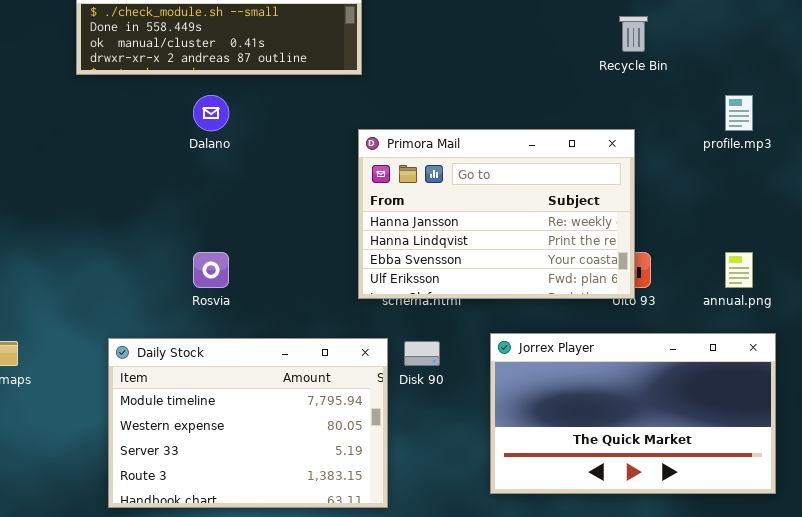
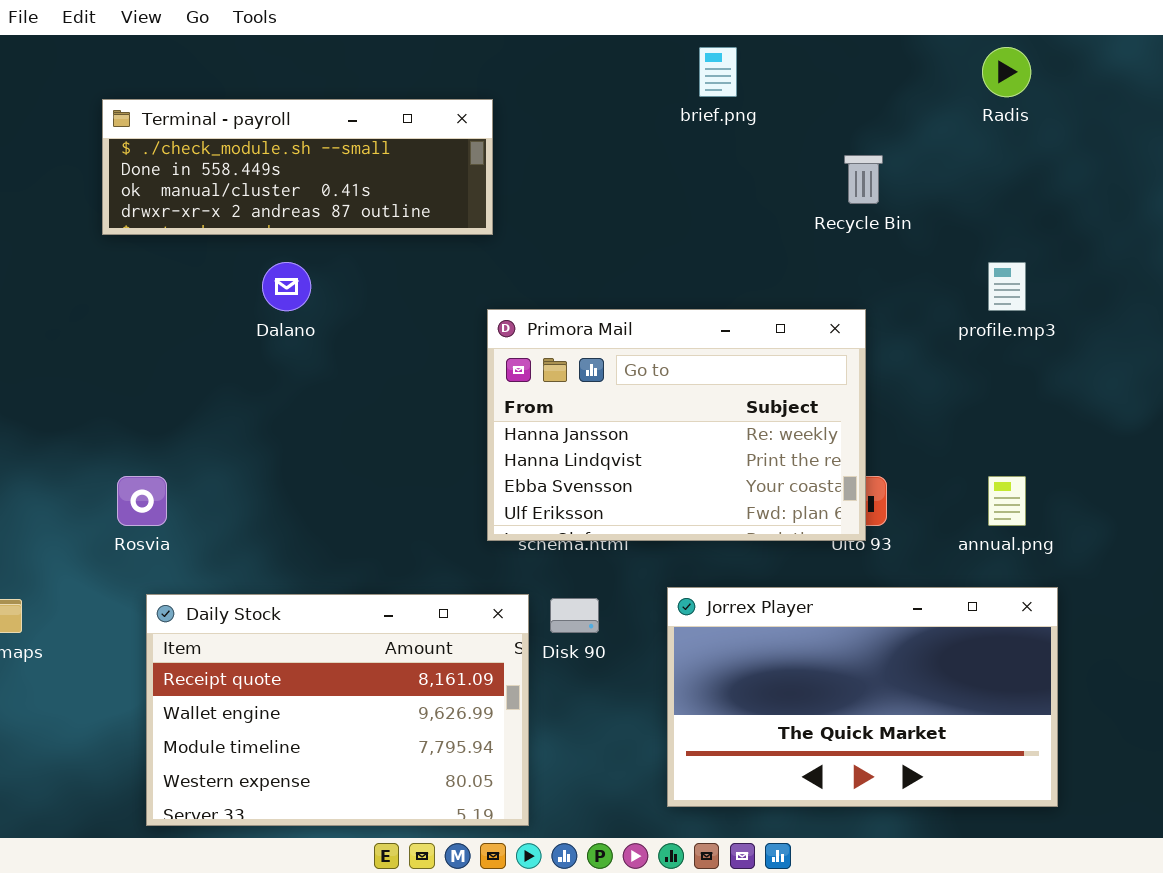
Rosvia: [193,252,229,288] -> [117,476,167,526], moved
Daily Stock: [108,338,388,508] -> [146,594,529,826], scrolled up 2 rows

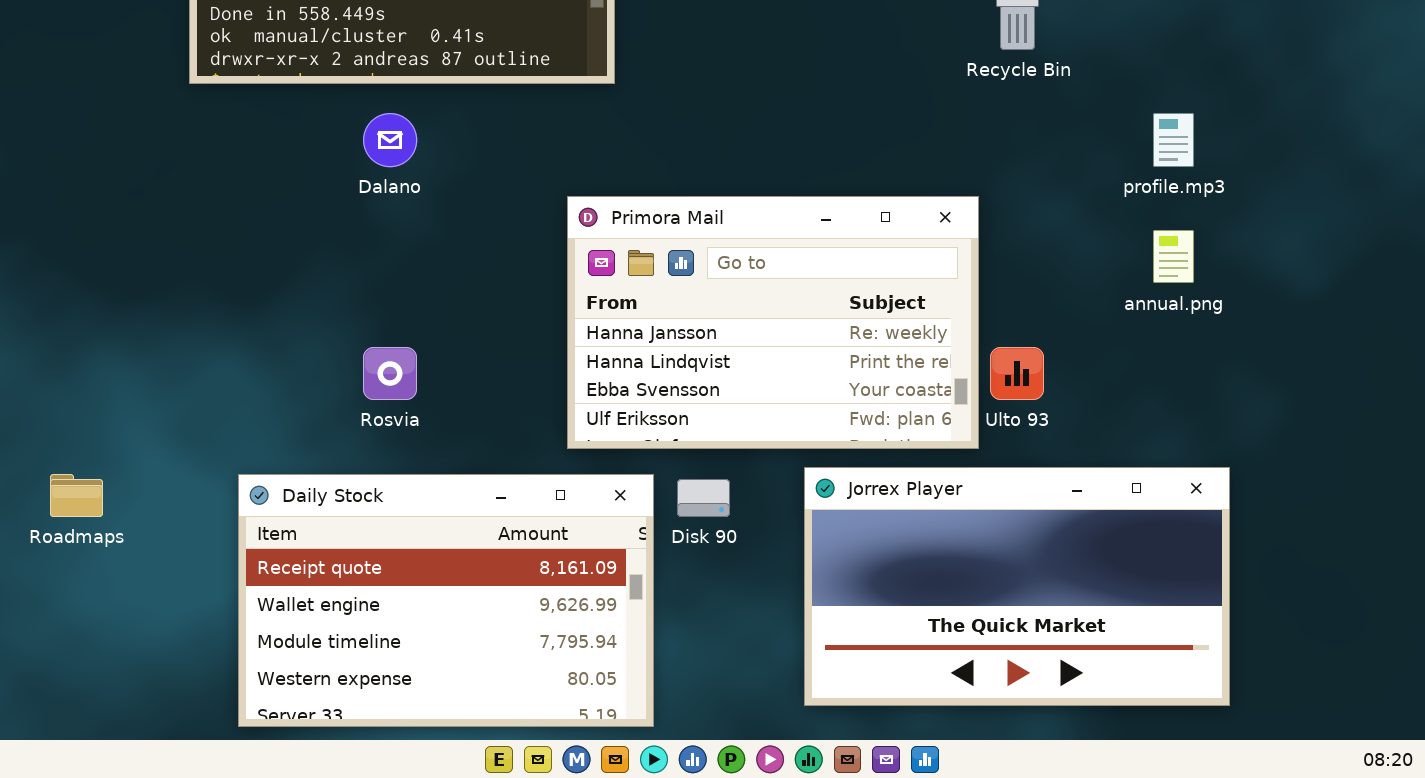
Primora Mail: [487,309,866,541] -> [567,196,979,449], moved
Rosvia: [117,476,167,526] -> [363,347,417,400], moved
annual.png: [988,476,1026,526] -> [1153,230,1194,283], moved

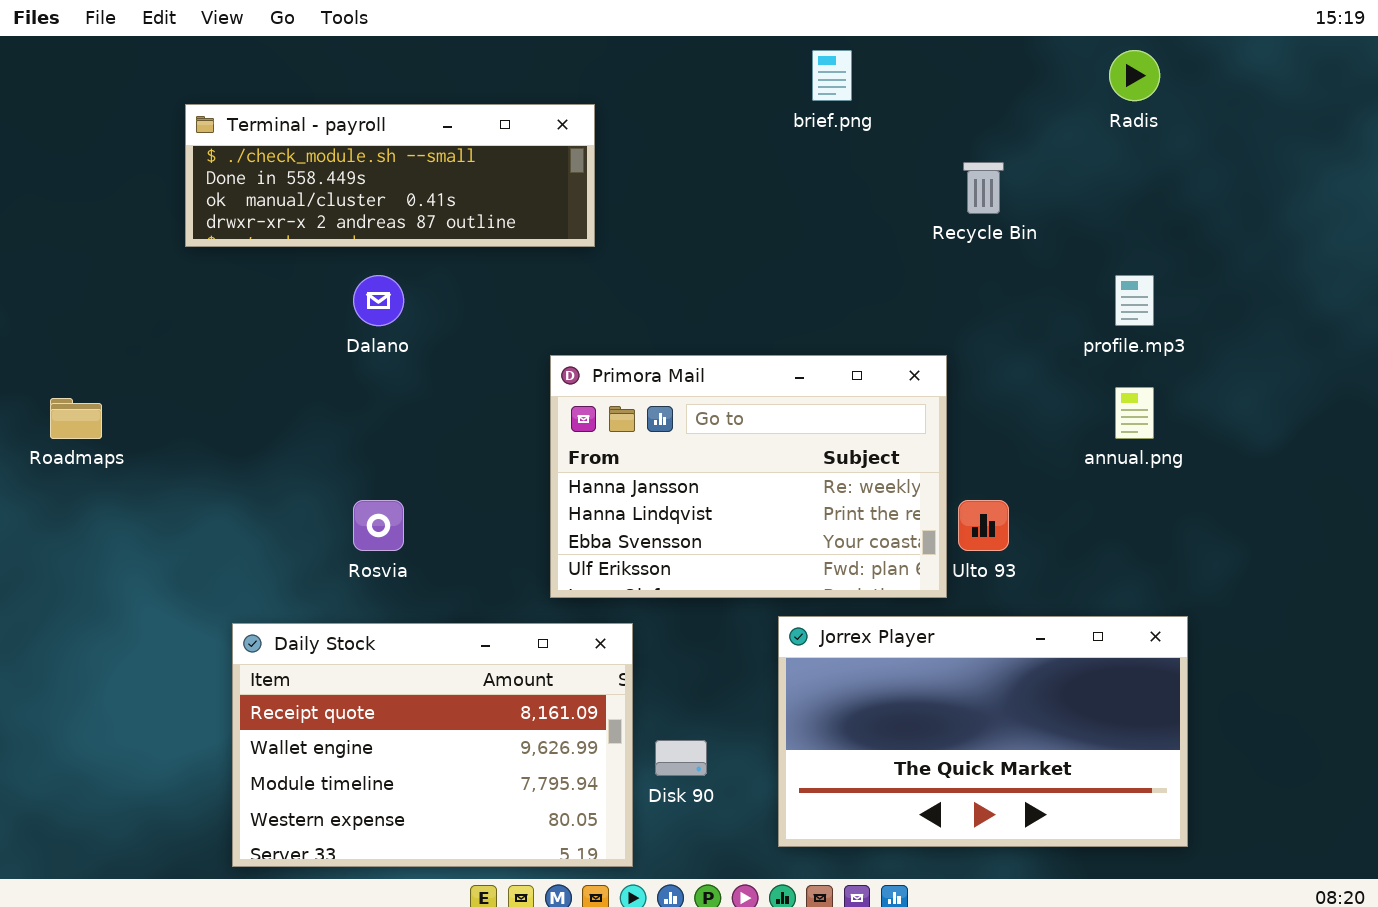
Roadmaps: [50,474,103,517] -> [50,398,102,439], moved
Disk 90: [677,479,730,517] -> [655,740,707,776], moved

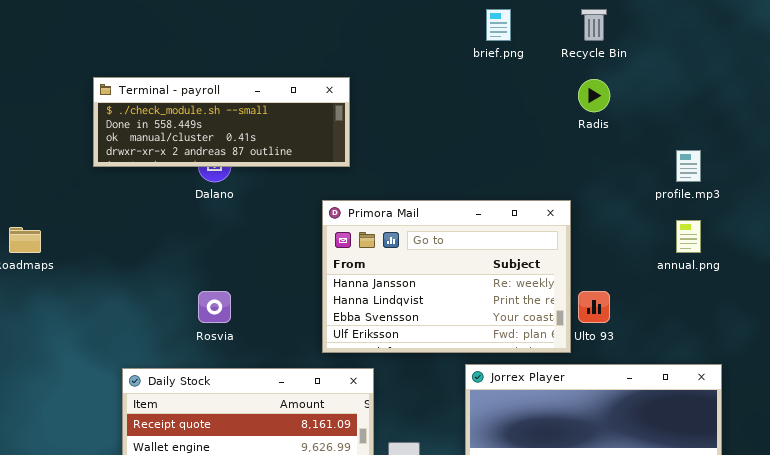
Radis: [1109,50,1160,101] -> [578,79,610,112], moved
Terminal - payroll: [185,104,595,247] -> [93,77,350,167], moved
Recycle Bin: [963,162,1004,214] -> [581,9,607,41], moved

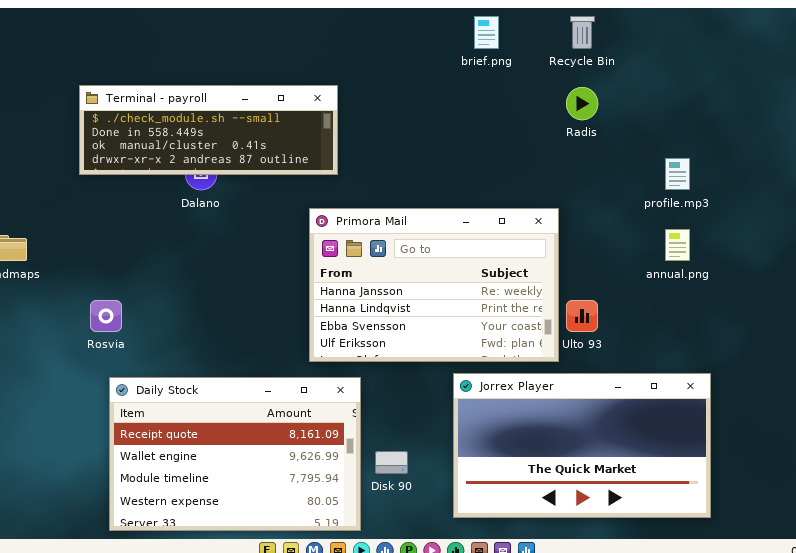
Rosvia: [198,291,231,323] -> [90,300,122,332], moved

